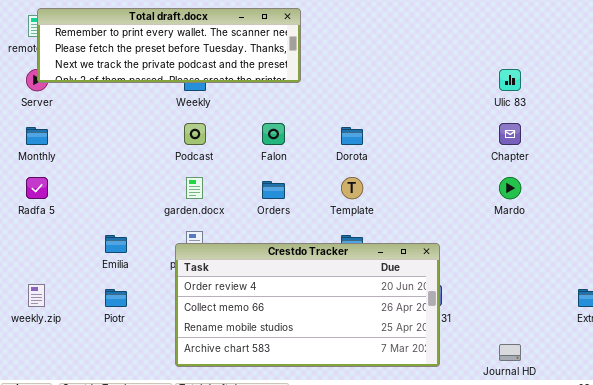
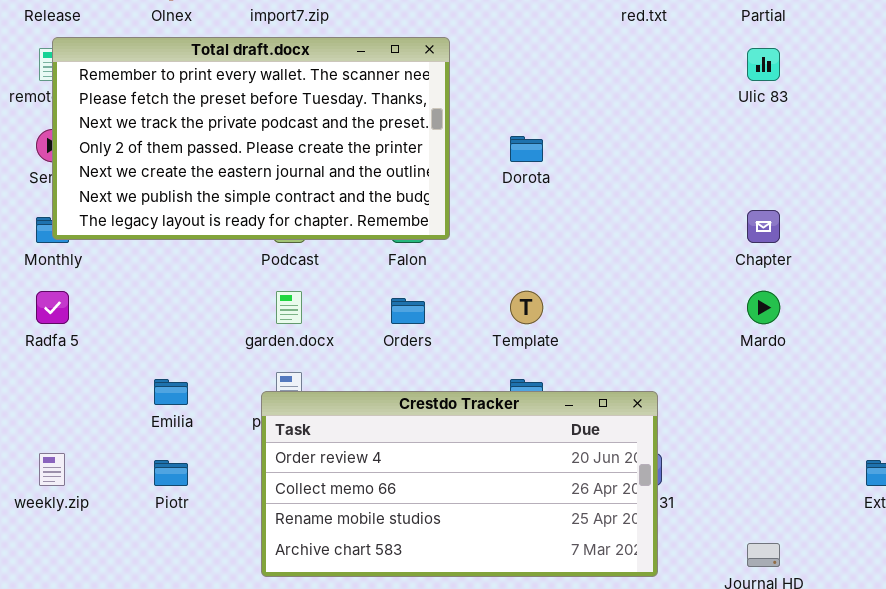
Total draft.docx: [37,8,301,83] -> [52,37,450,240], resized
Ulic 83: [499,69,521,91] -> [747,48,780,81], moved
Dorota: [341,127,363,145] -> [510,136,543,162], moved

